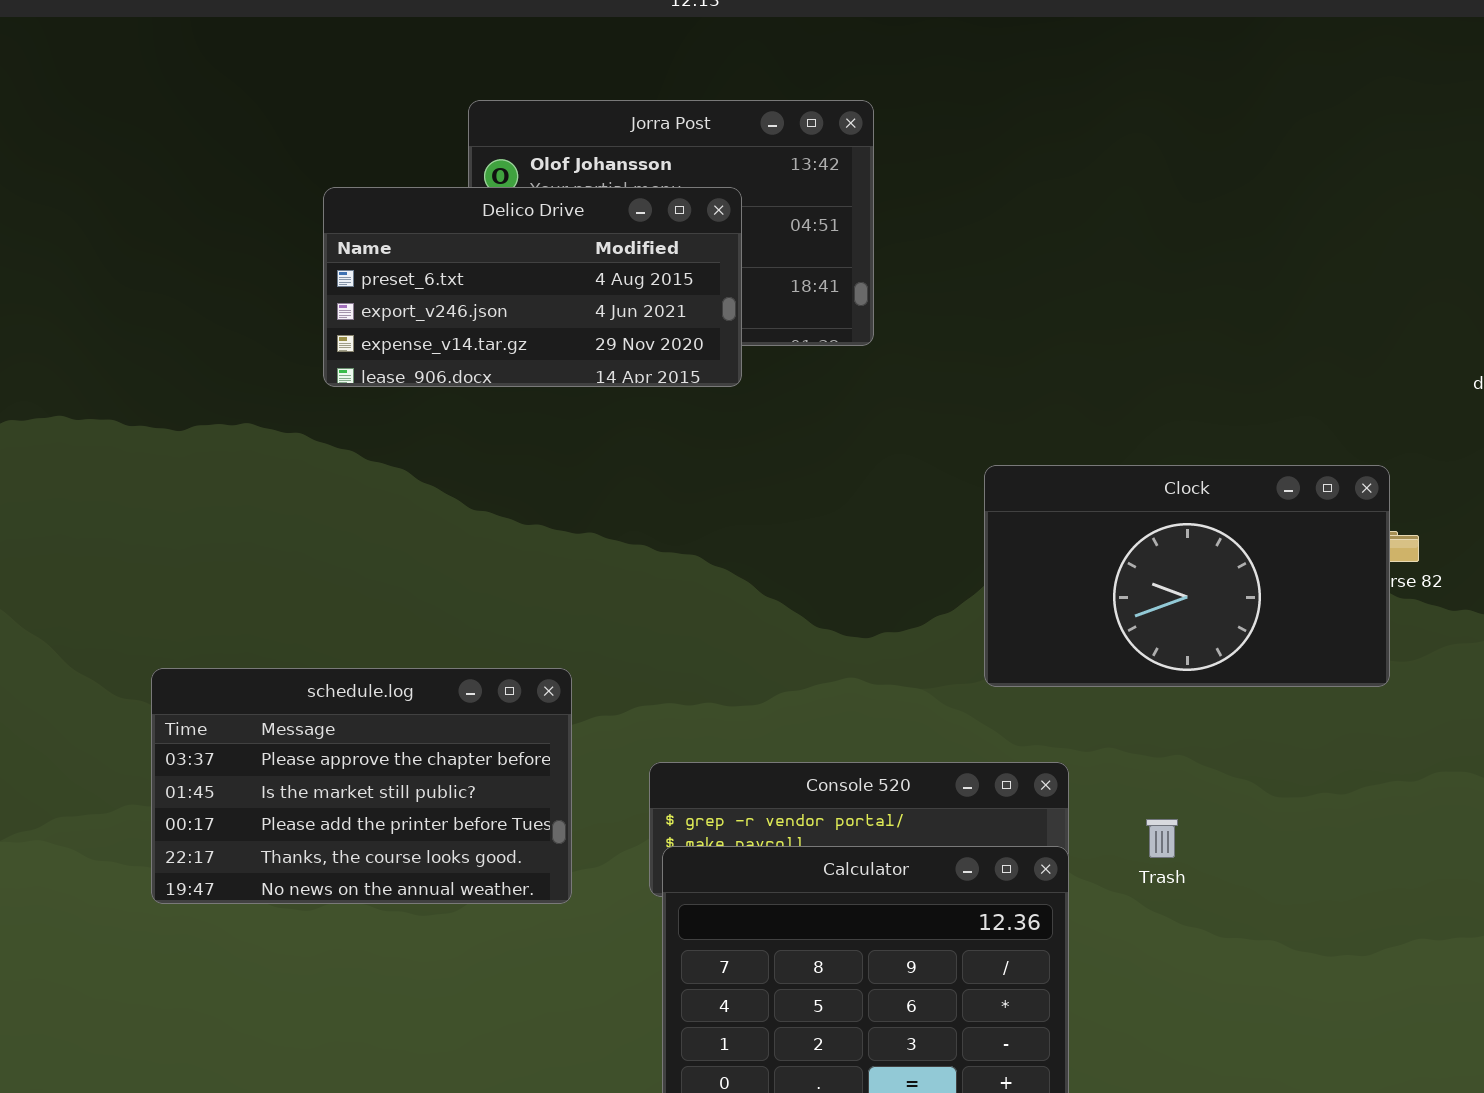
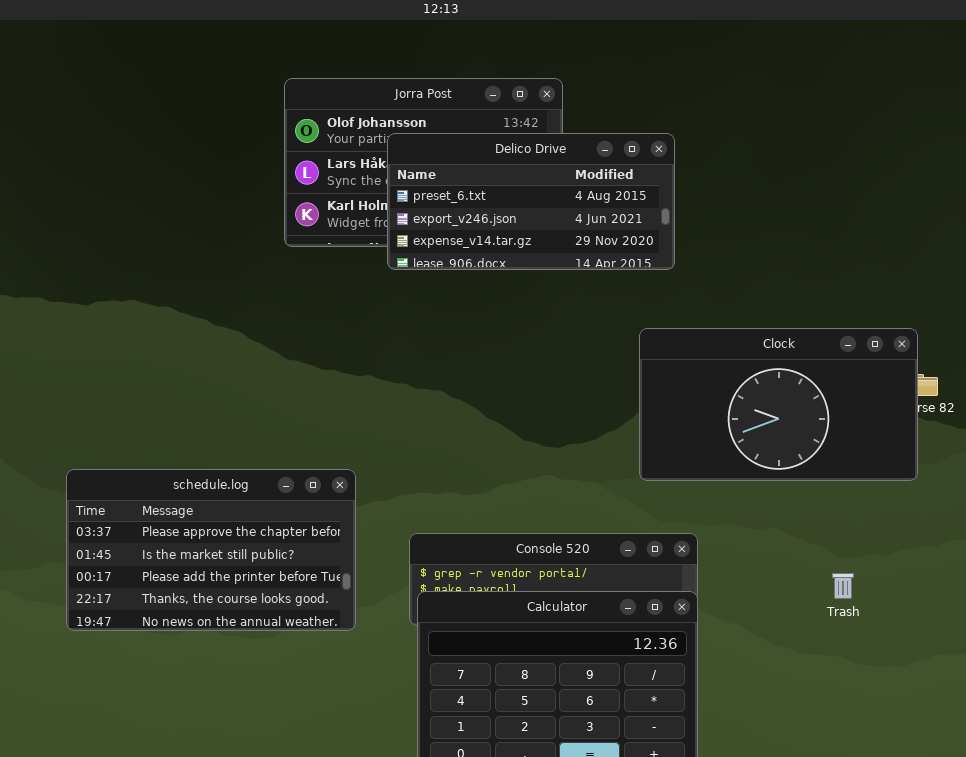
Delico Drive: [323,187,742,387] -> [387,133,675,270], moved
Trash: [1146,819,1178,858] -> [832,573,854,599], moved

